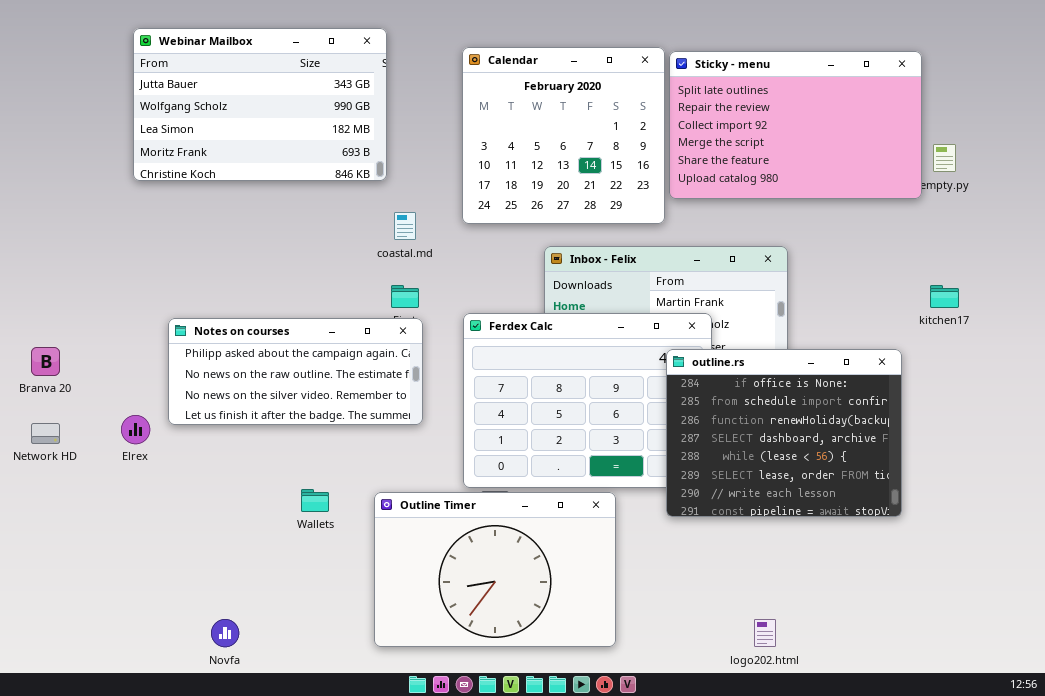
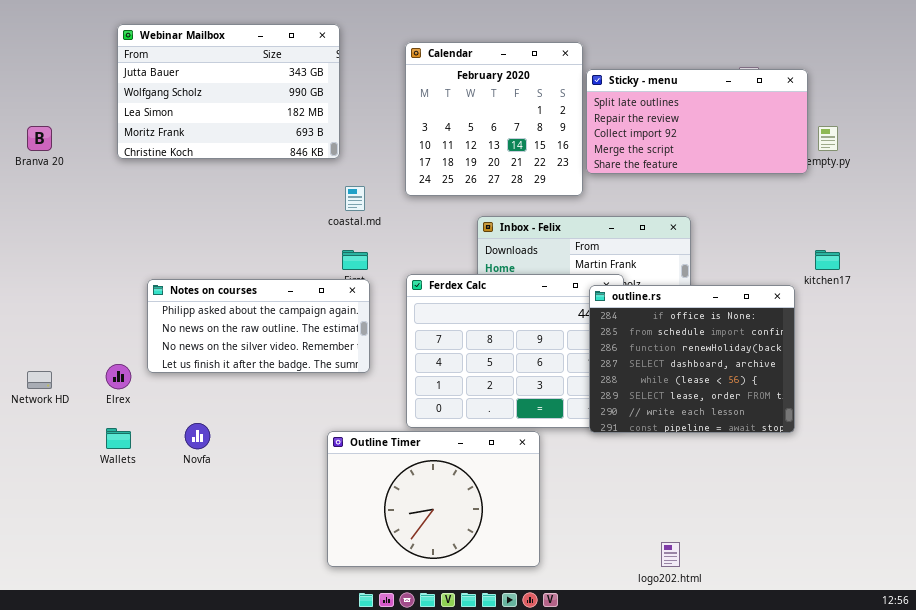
Sticky - menu: [669,51,922,199] -> [586,69,808,174], resized
Branva 20: [31,347,60,376] -> [27,126,52,151], moved
outline.rs: [666,349,902,517] -> [589,285,795,433], moved
Wallets: [301,489,329,512] -> [106,428,131,449], moved
Novfa: [211,619,239,647] -> [185,423,210,449], moved

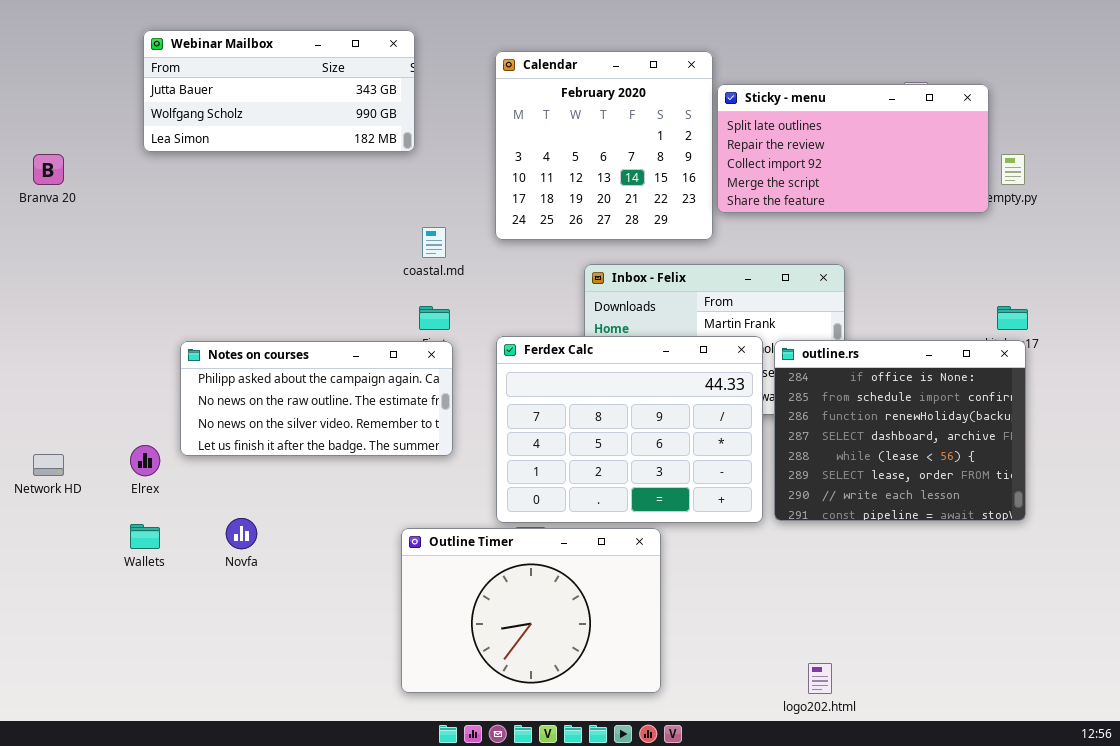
Webinar Mailbox: [117,24,340,159] -> [143,30,415,152], resized
outline.rs: [589,285,795,433] -> [774,340,1026,521], moved

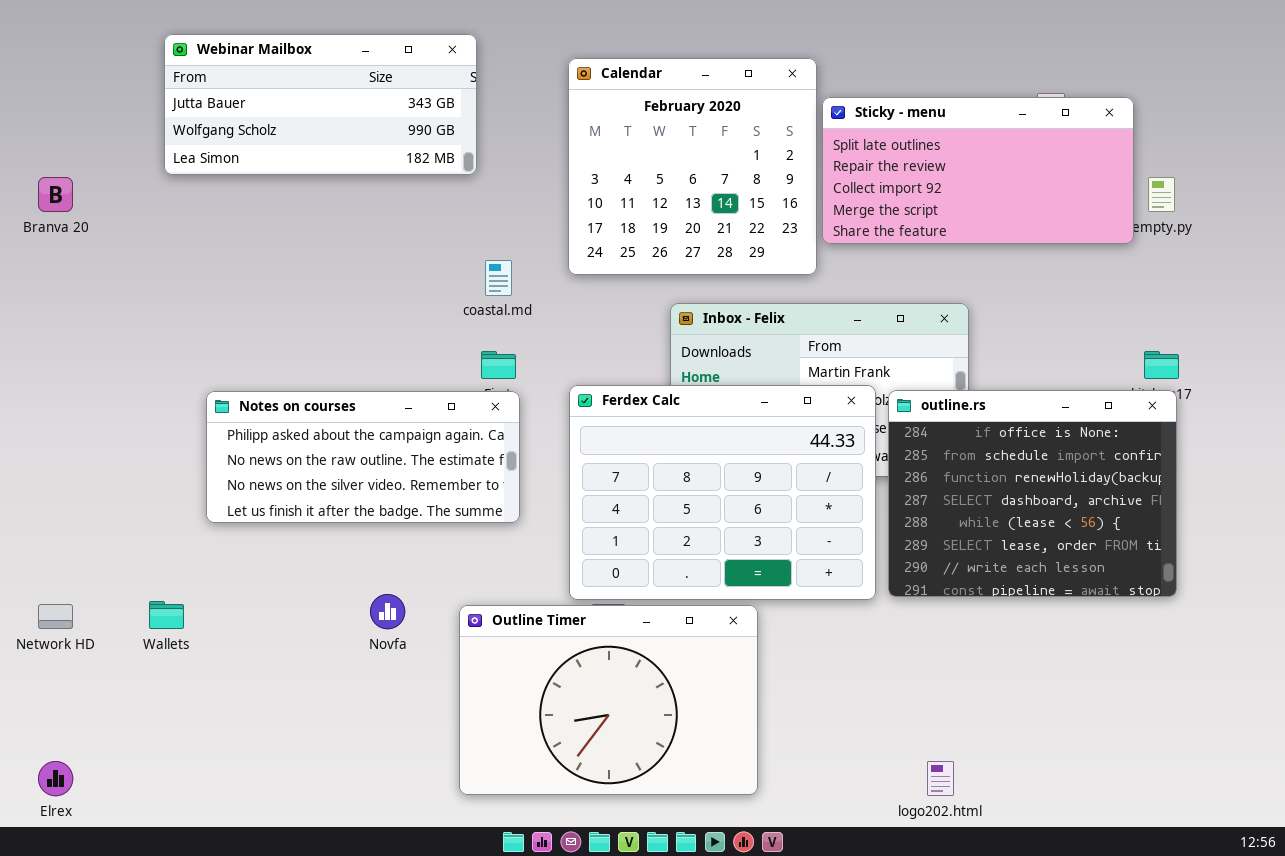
Elrex: [130,445,160,476] -> [38,761,73,796], moved
Network HD: [33,454,64,476] -> [38,604,73,629], moved
Novfa: [226,518,257,549] -> [370,594,405,629], moved

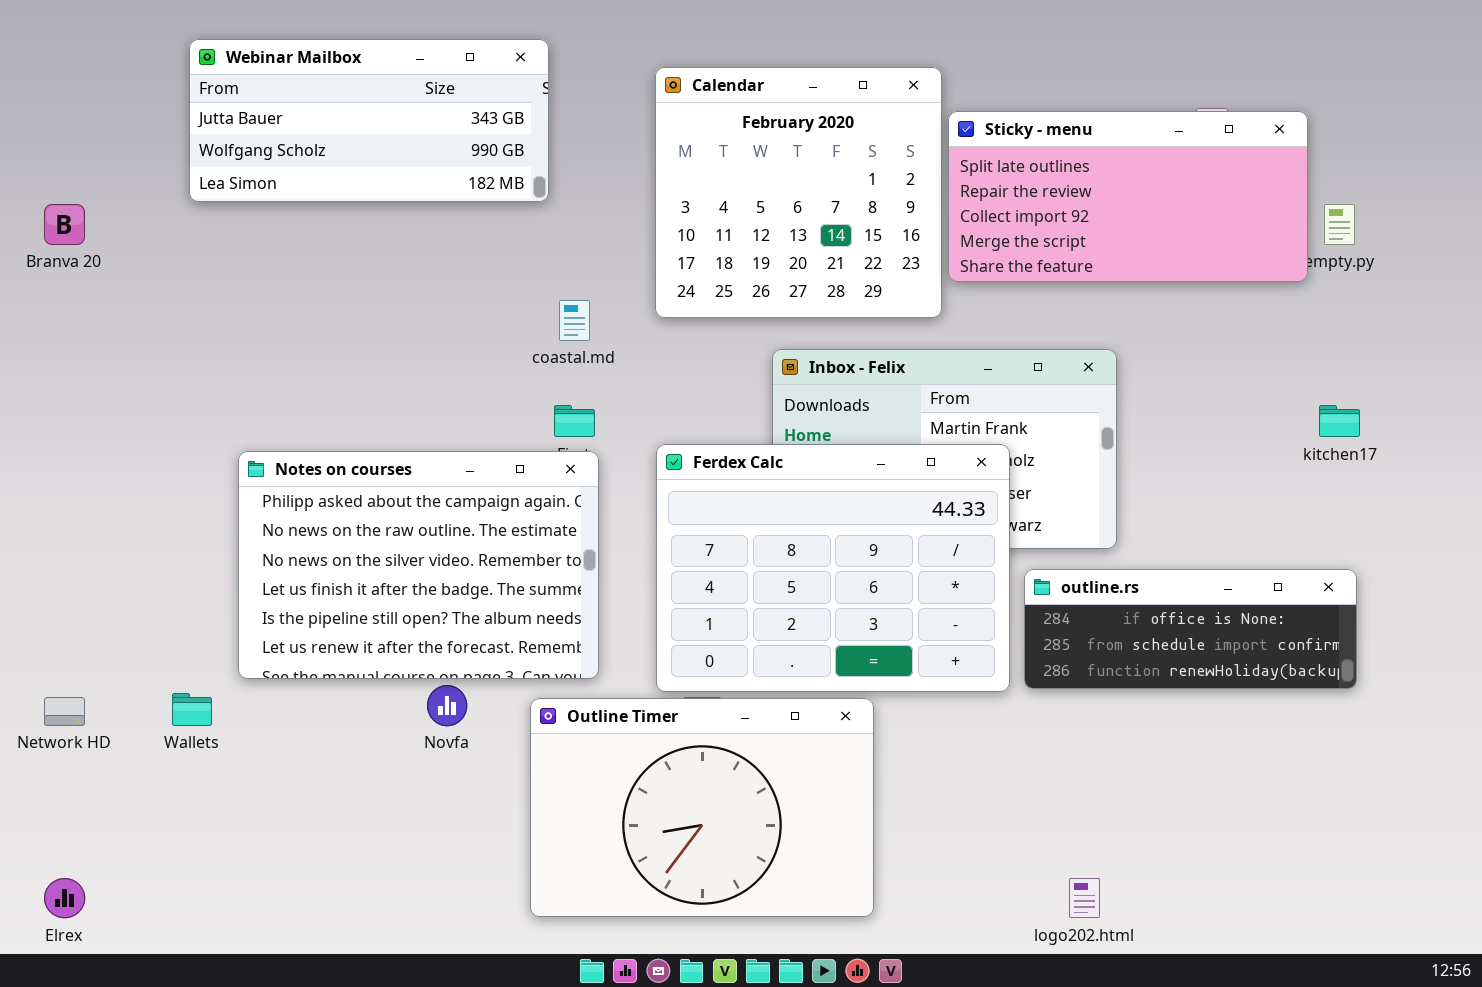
outline.rs: [888,390,1177,597] -> [1024,569,1357,689], resized
Notes on courses: [206,391,520,523] -> [238,451,599,679], resized

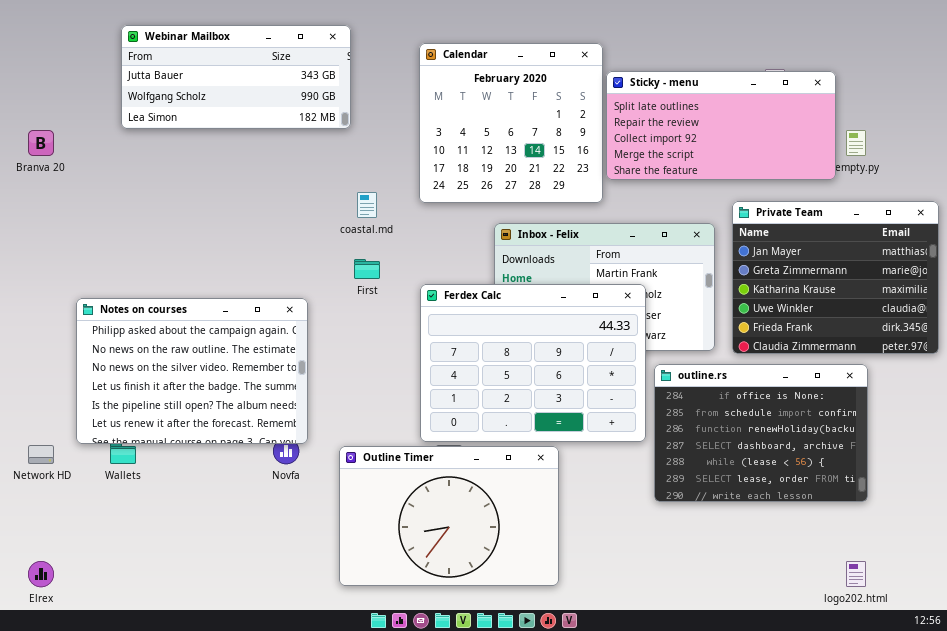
Private Team: none -> [732,201,939,354], opened
Notes on courses: [238,451,599,679] -> [76,298,308,444], moved
outline.rs: [1024,569,1357,689] -> [654,364,868,502], resized
logo202.html: [1069,878,1100,918] -> [846,561,866,587], moved

